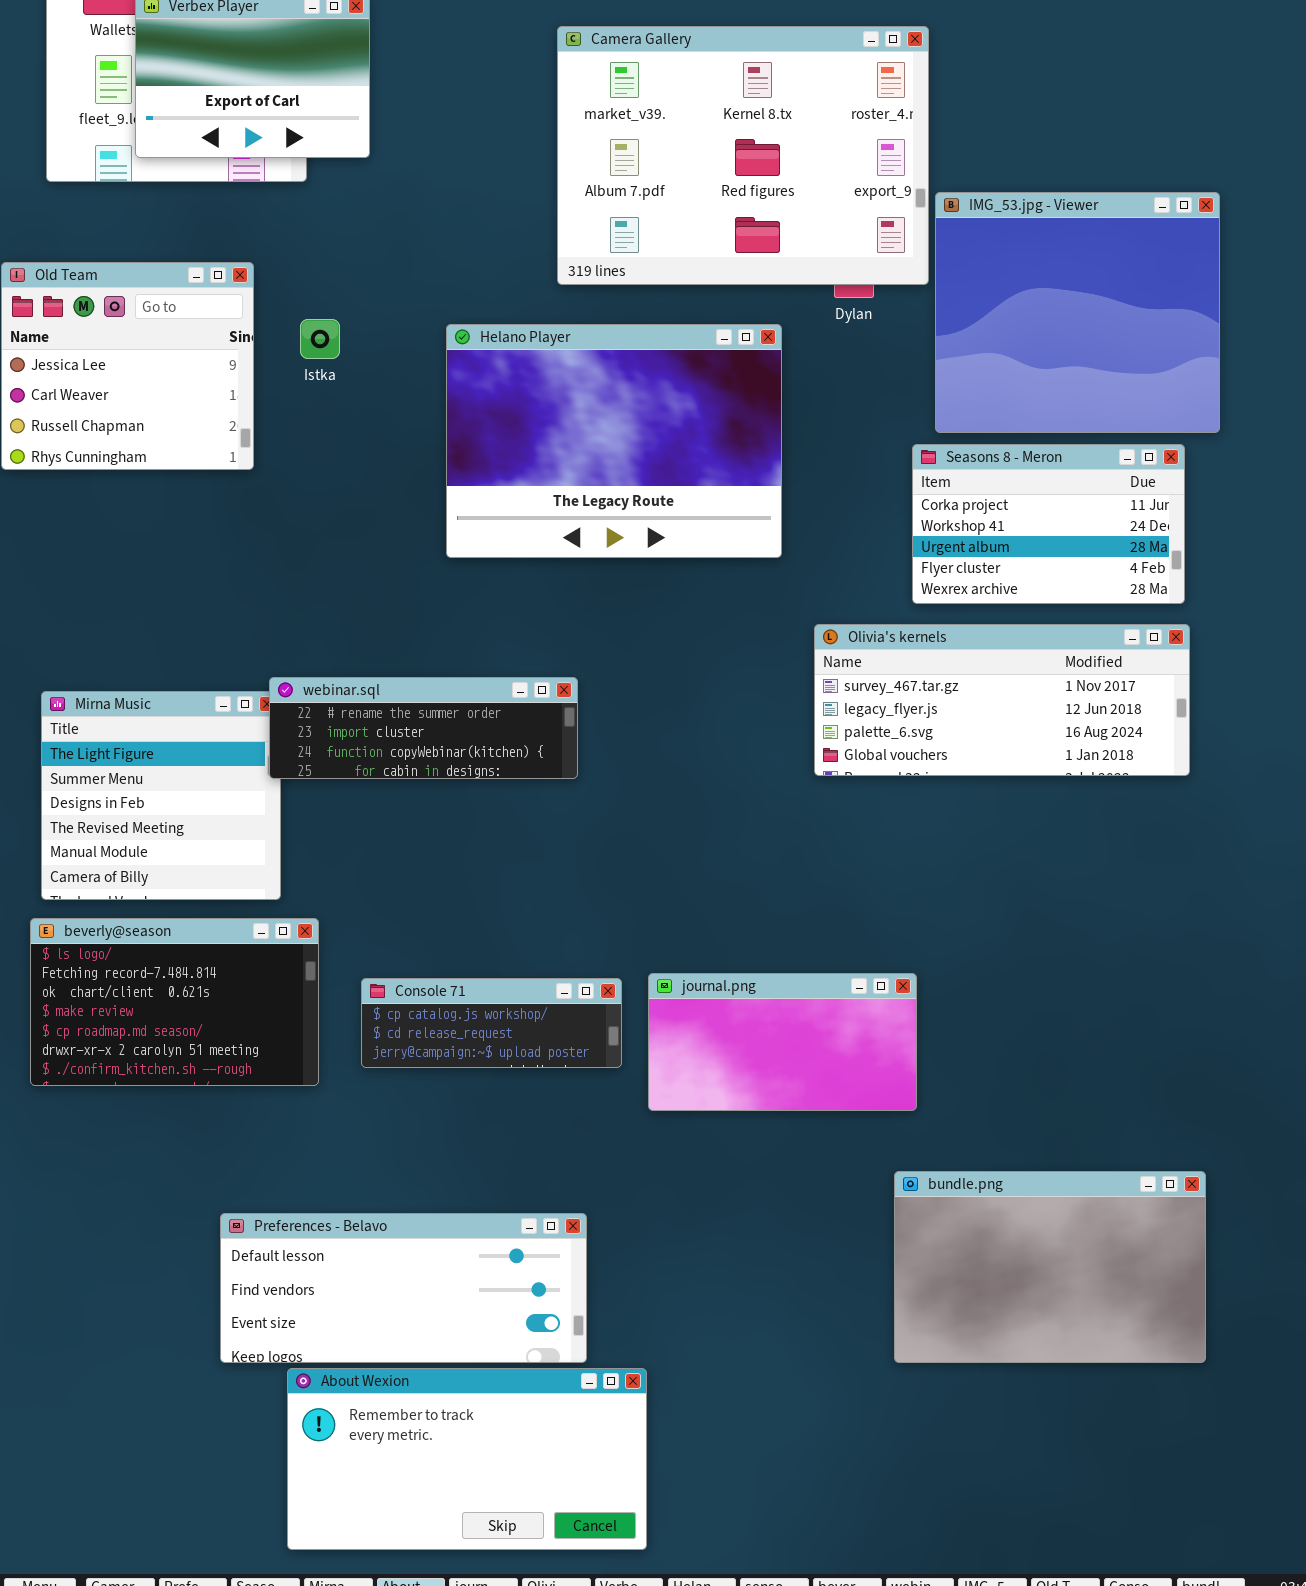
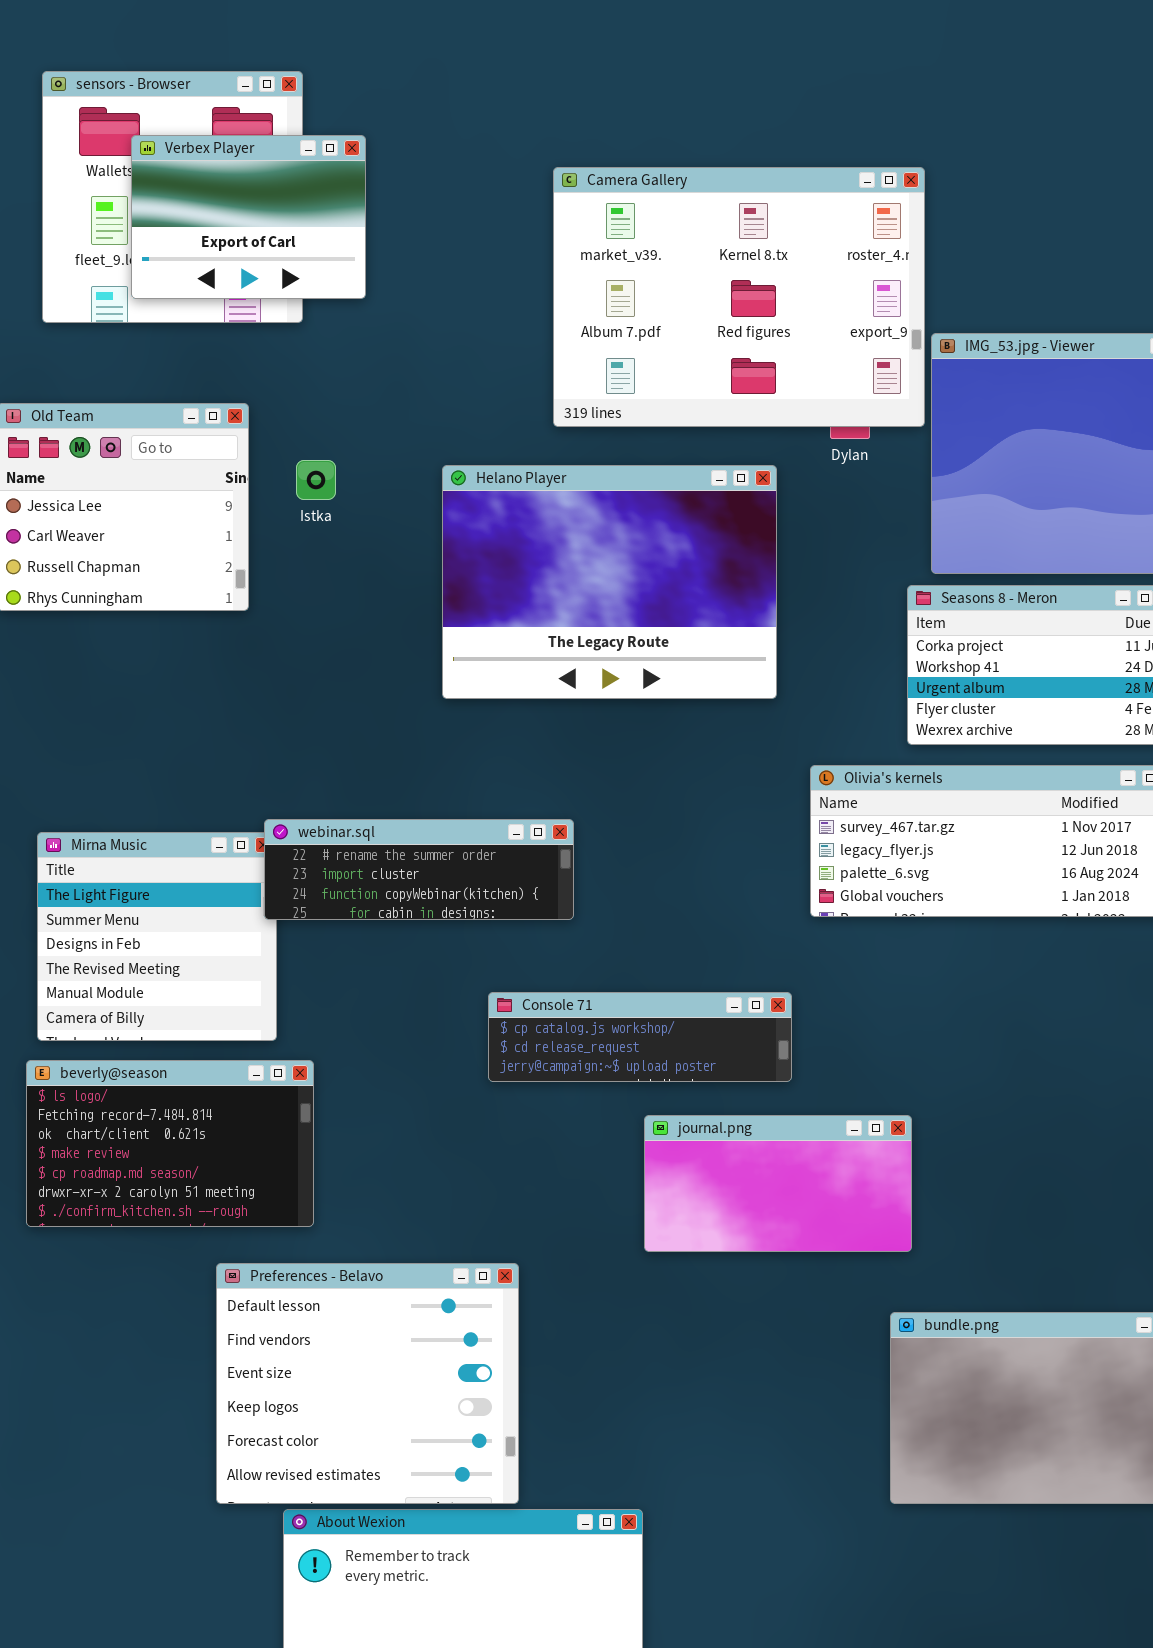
Console 71: [361,978,622,1068] -> [488,992,792,1082], moved, resized
Preferences - Belavo: [220,1213,587,1363] -> [216,1263,519,1504], resized

